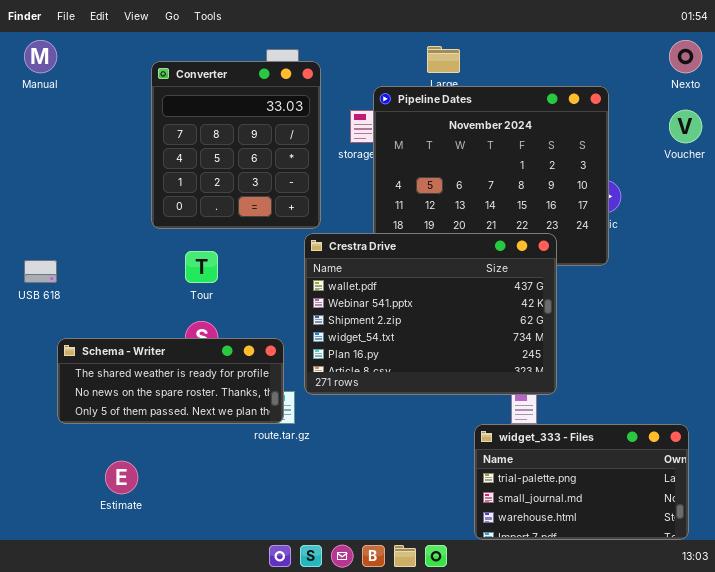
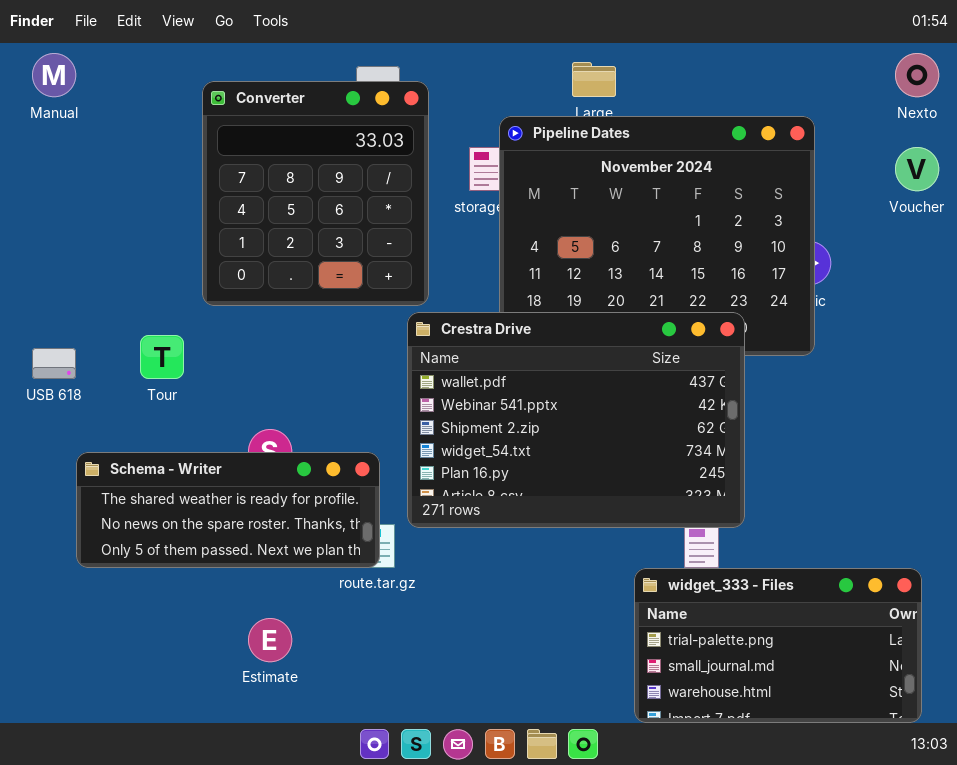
Tour: [185,251,218,283] -> [140,335,184,379], moved
Estimate: [105,461,138,494] -> [248,618,292,662], moved

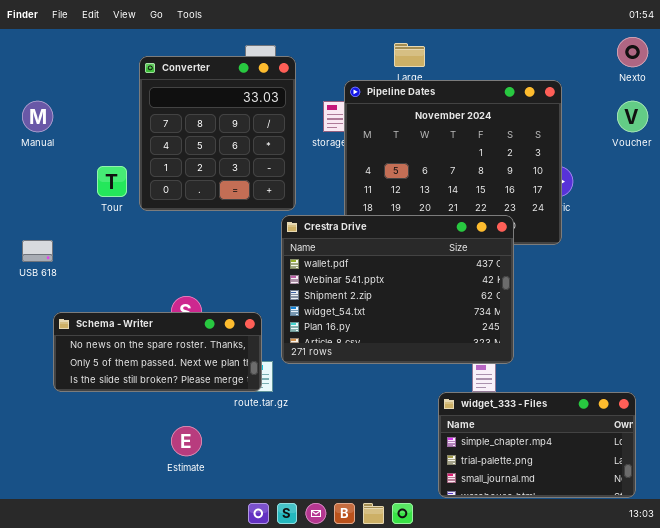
Manual: [32,53,76,97] -> [22,101,53,132], moved
Tour: [140,335,184,379] -> [97,166,127,197], moved
Schema - Writer: [76,452,380,568] -> [53,312,262,392], scrolled down 1 row
widget_333 - Files: [634,568,922,723] -> [438,392,636,498], scrolled up 1 row

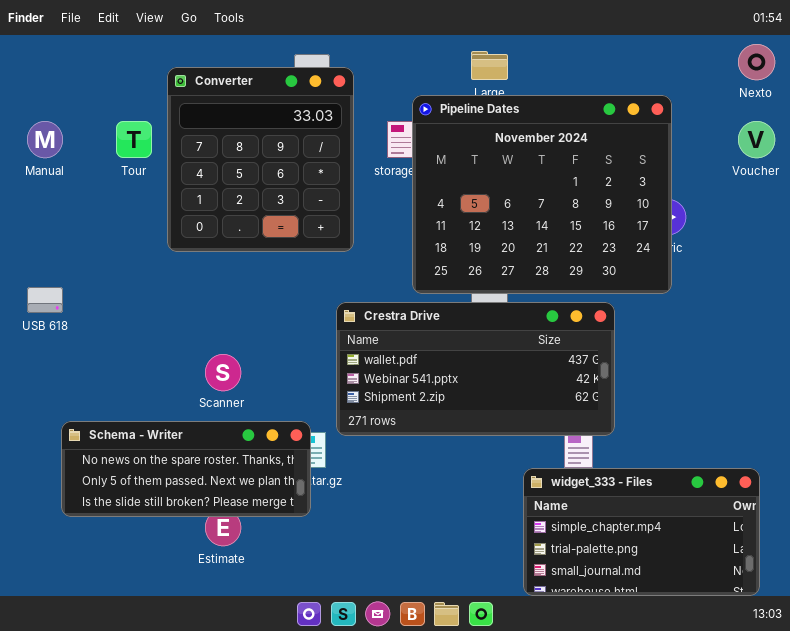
Tour: [97,166,127,197] -> [116,121,152,158], moved
Crestra Drive: [281,215,514,364] -> [336,302,615,436], resized
Schema - Writer: [53,312,262,392] -> [61,421,311,517], moved

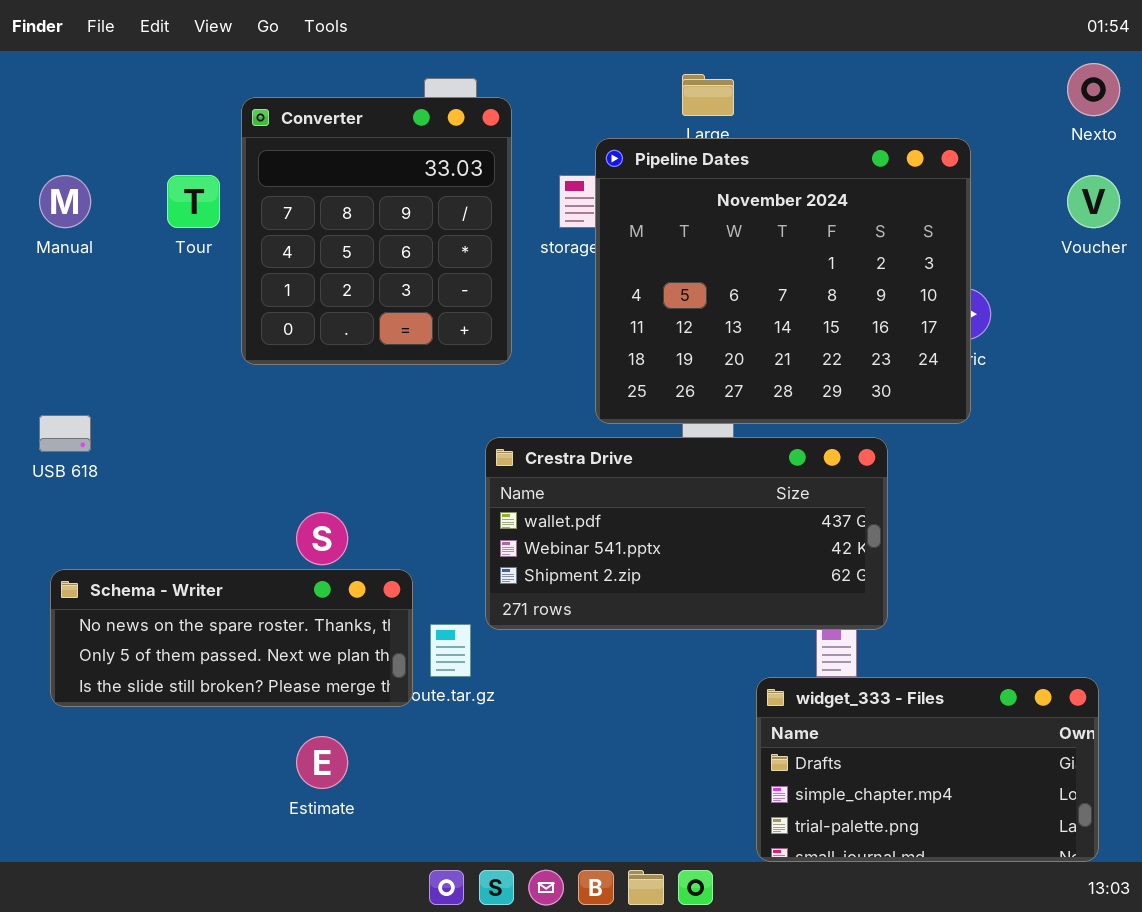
Schema - Writer: [61,421,311,517] -> [50,569,413,707], moved
widget_333 - Files: [523,468,760,596] -> [756,677,1099,862], scrolled up 1 row

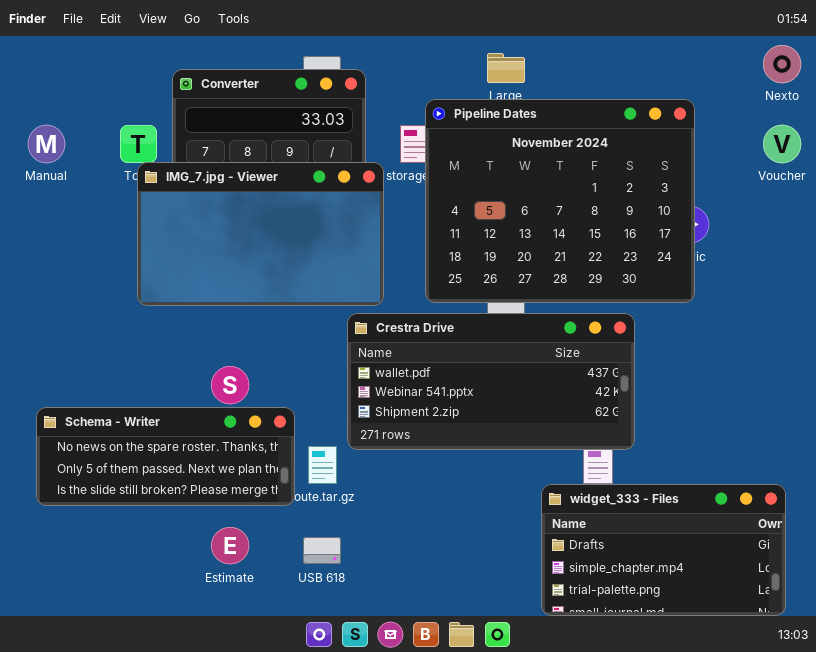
IMG_7.jpg - Viewer: none -> [137,162,384,306], opened
USB 618: [39,415,91,452] -> [303,537,341,564], moved

